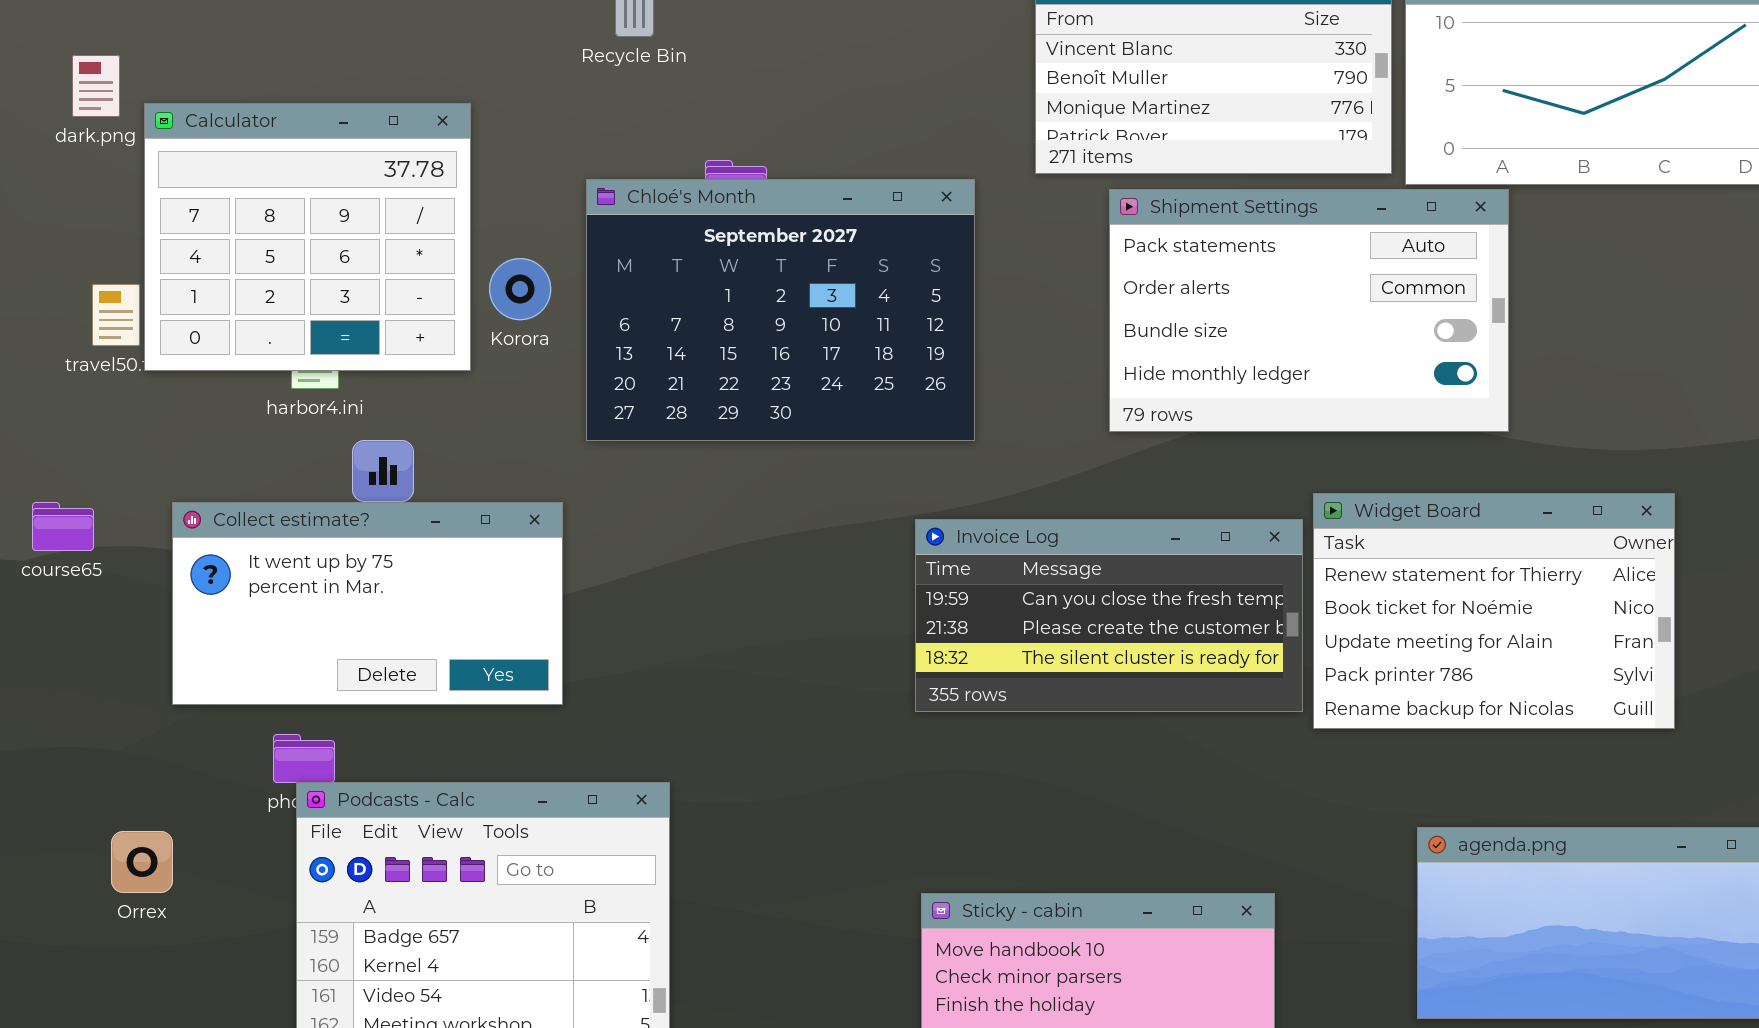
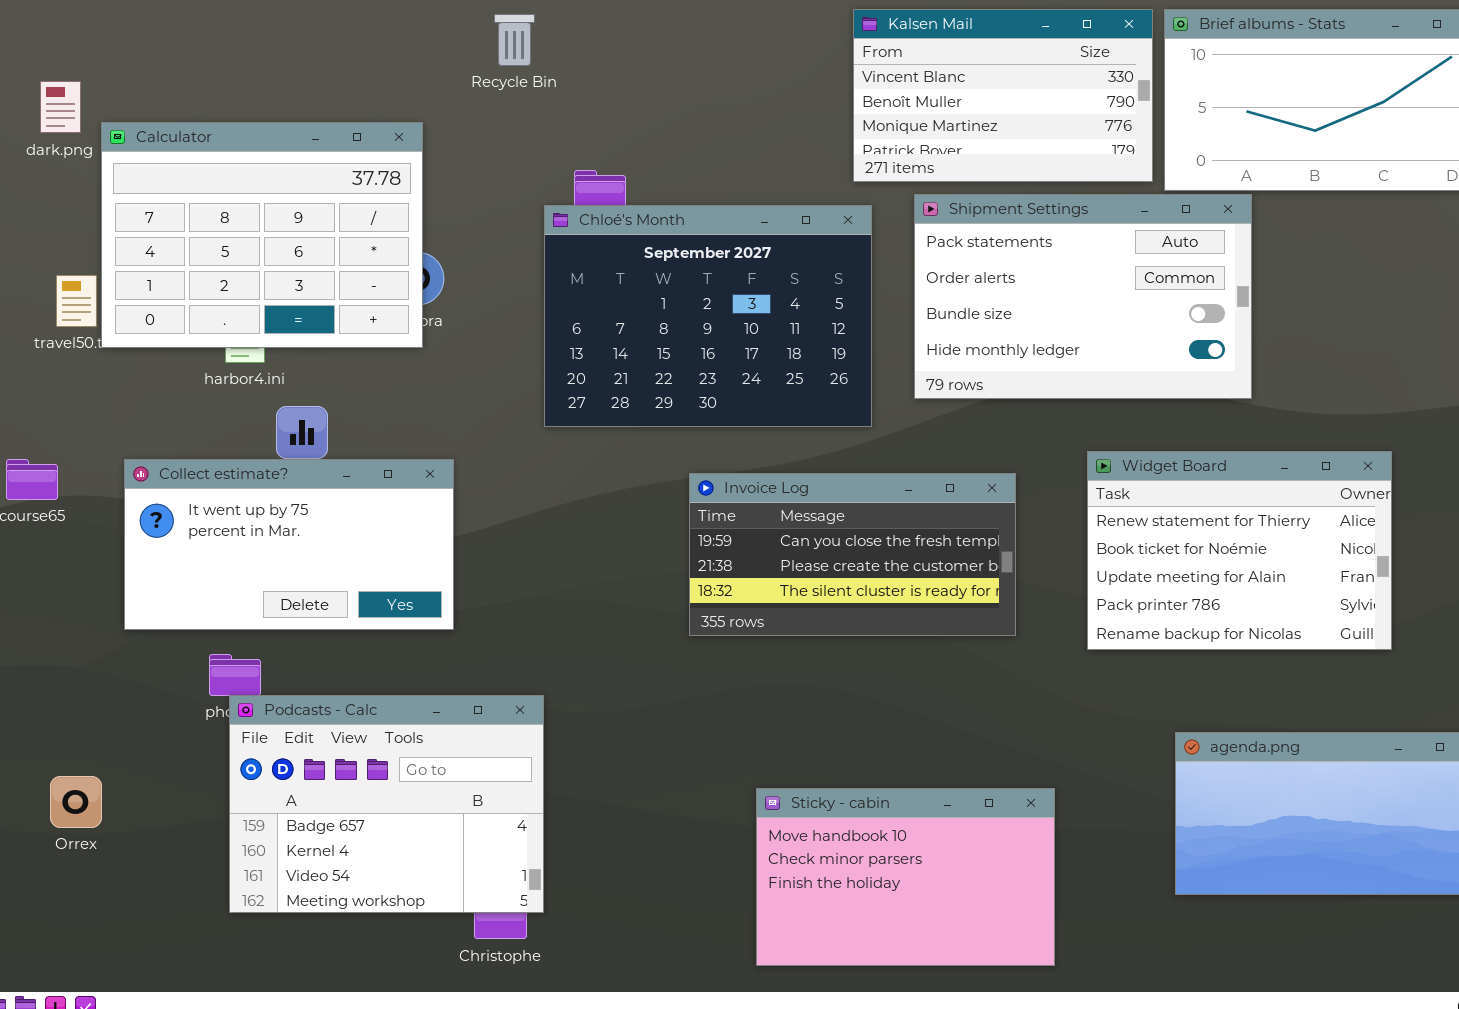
Calculator: [144,103,471,371] -> [101,122,423,348], resized
Chloé's Month: [586,179,975,441] -> [544,205,872,427], moved
Invoice Log: [915,519,1303,712] -> [689,473,1016,636], moved
Orrex: [111,831,173,893] -> [50,776,102,828], moved

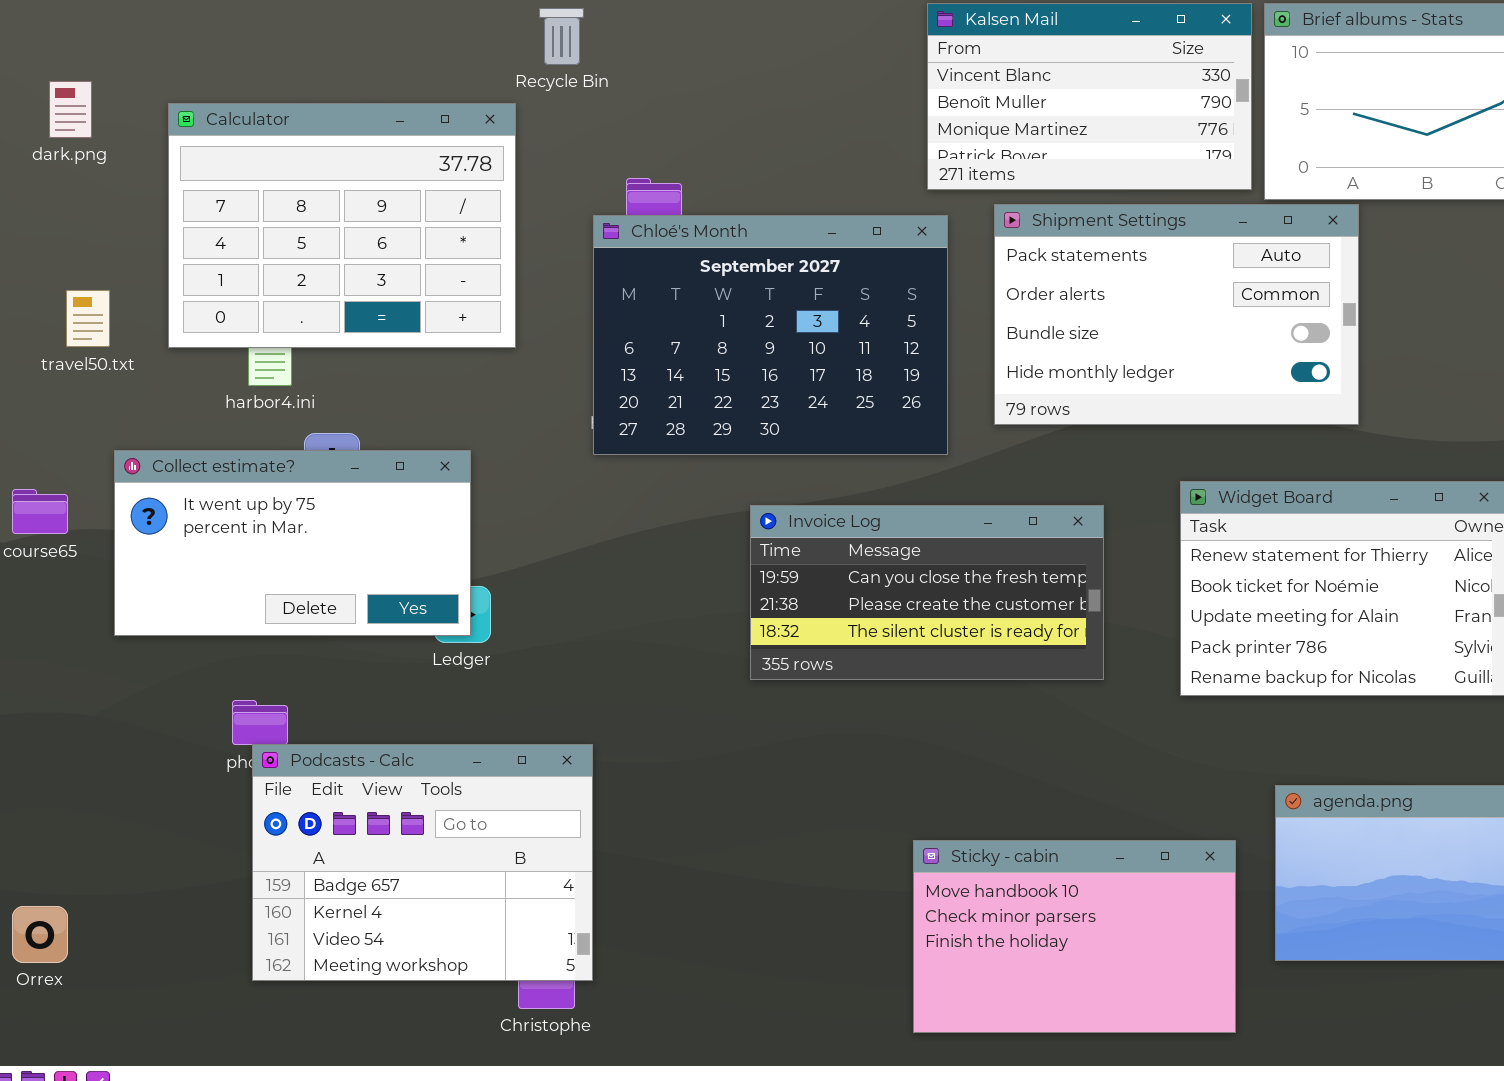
Calculator: [101,122,423,348] -> [168,103,516,348], moved
Collect estimate?: [124,459,454,630] -> [114,450,471,636], moved
Orrex: [50,776,102,828] -> [12,906,68,963], moved
Sticky - cabin: [756,788,1055,966] -> [913,840,1236,1033], moved

